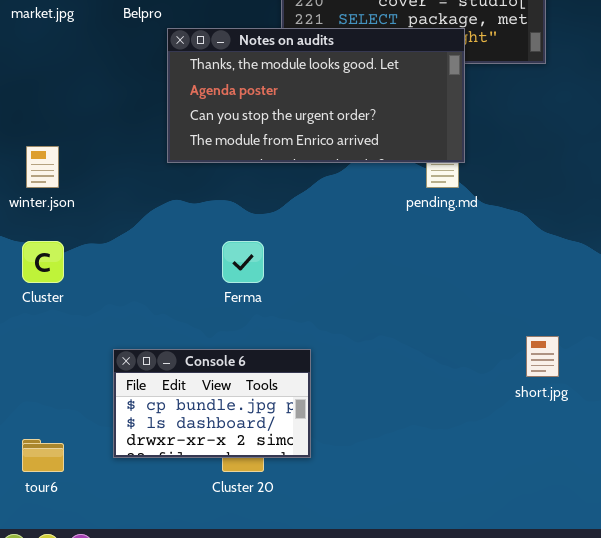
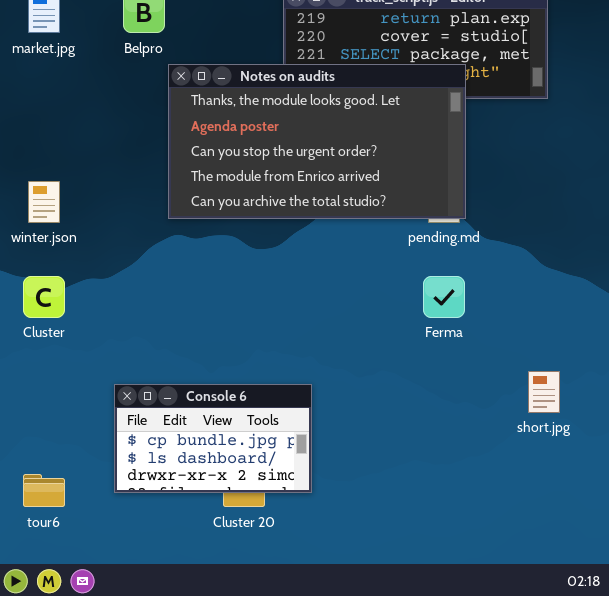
Notes on audits: [167,28,465,163] -> [168,64,466,219], resized
Ferma: [222,241,264,283] -> [423,276,465,318], moved

